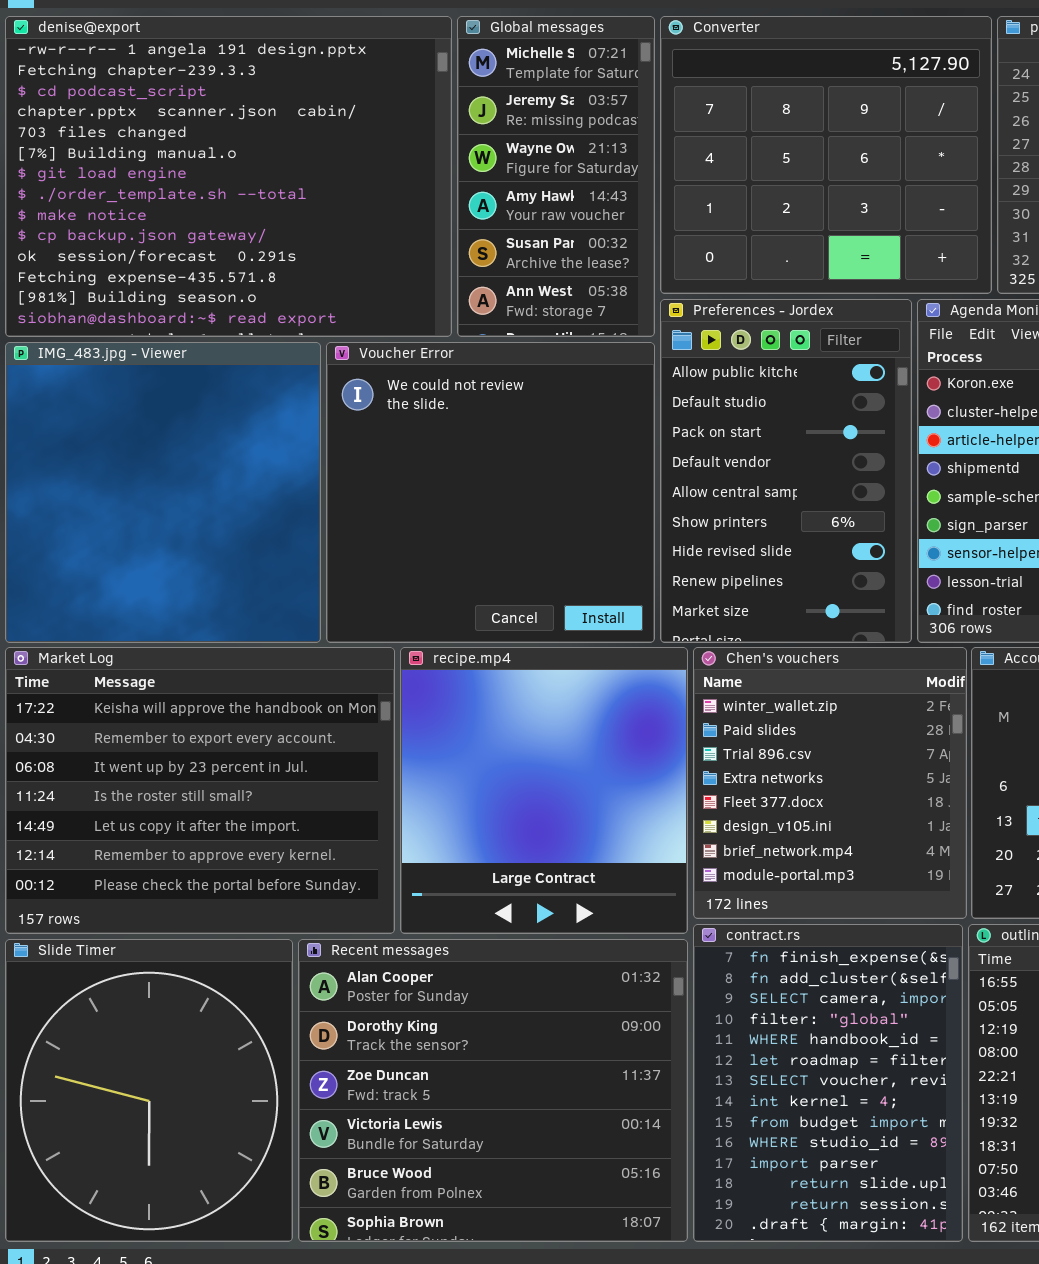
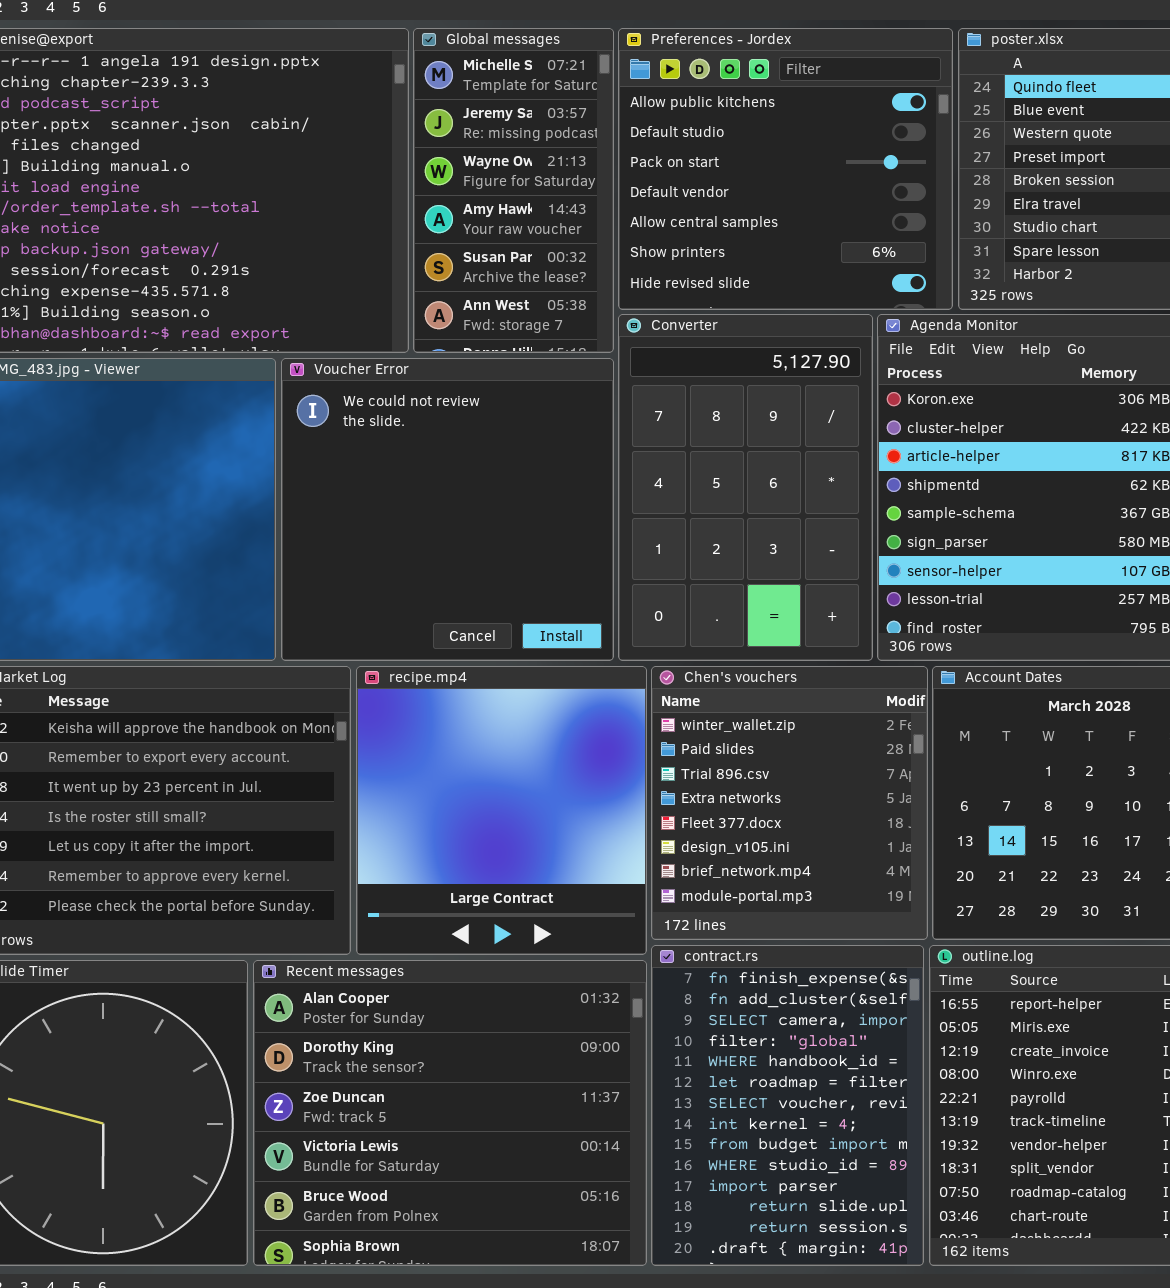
Converter: [660,16,992,294] -> [618,314,873,661], moved, resized
Preferences - Jordex: [660,299,912,643] -> [618,28,953,310], moved, resized

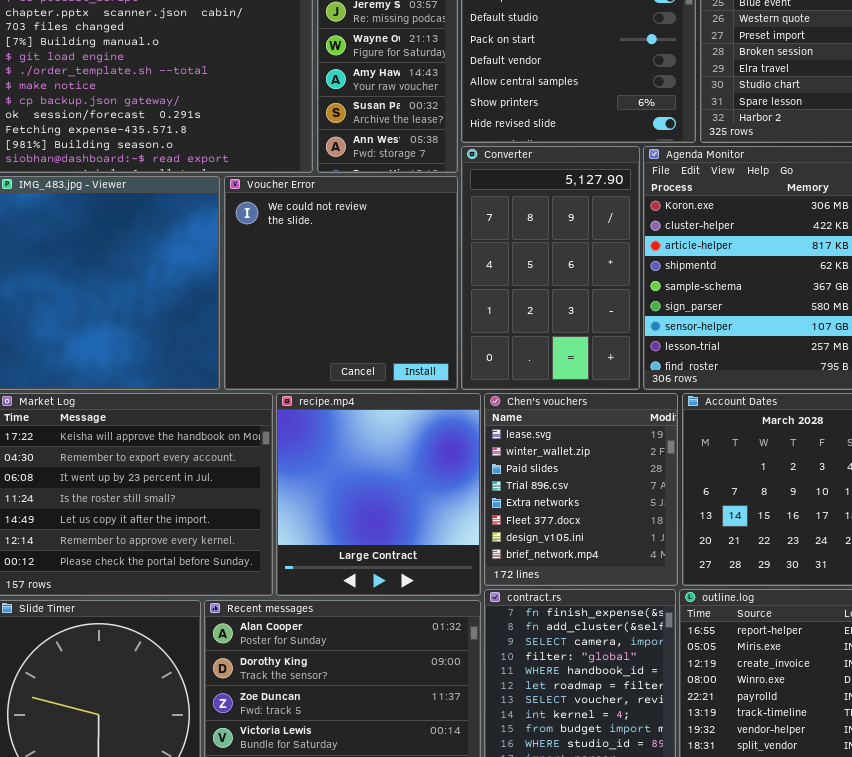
Chen's vouchers: [651,666,928,940] -> [484,393,678,586], scrolled up 1 row

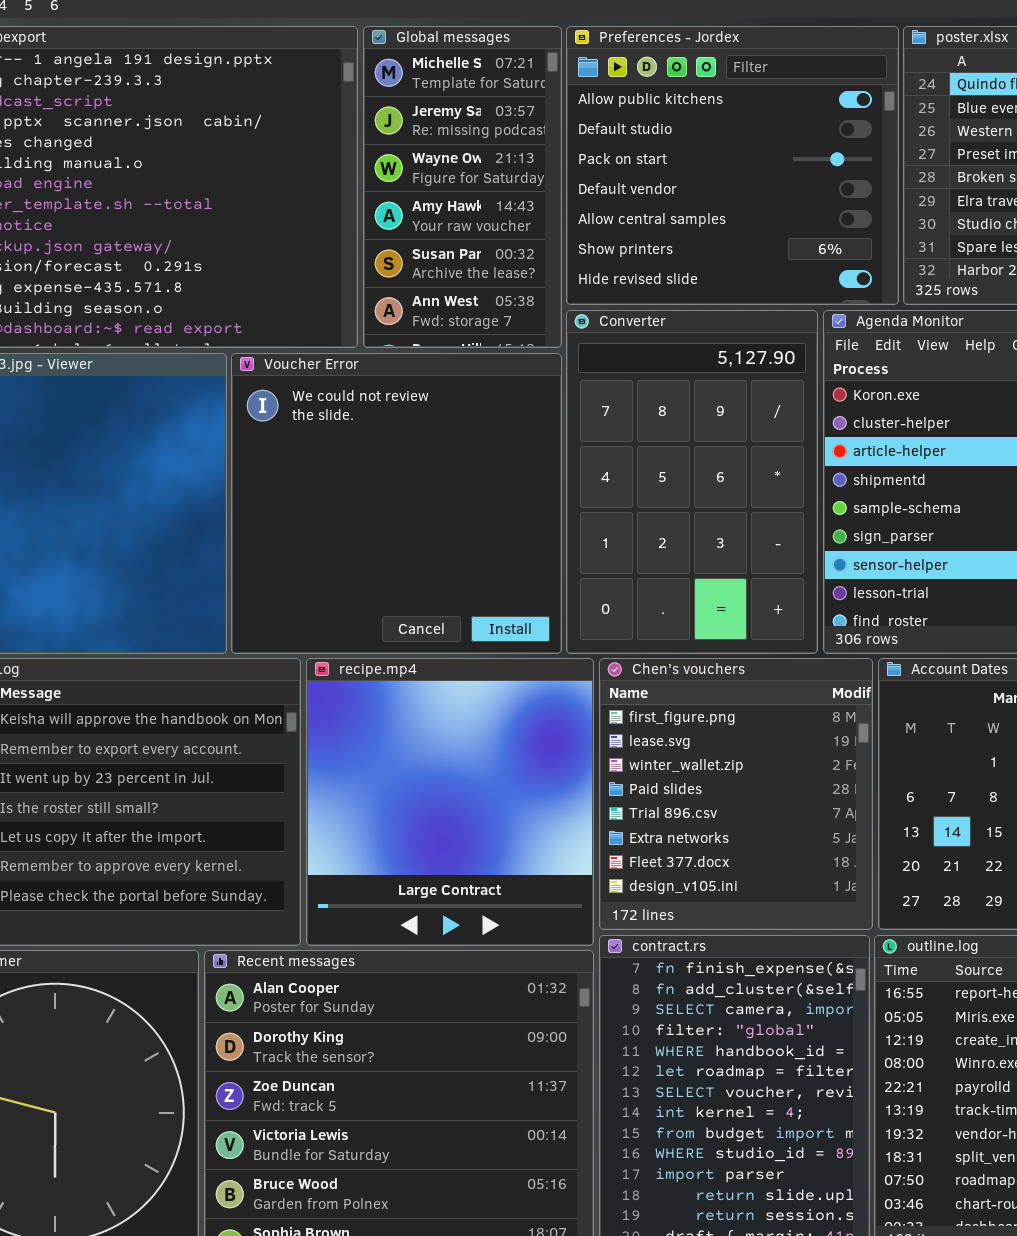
Chen's vouchers: [484,393,678,586] -> [599,658,873,930], scrolled up 1 row

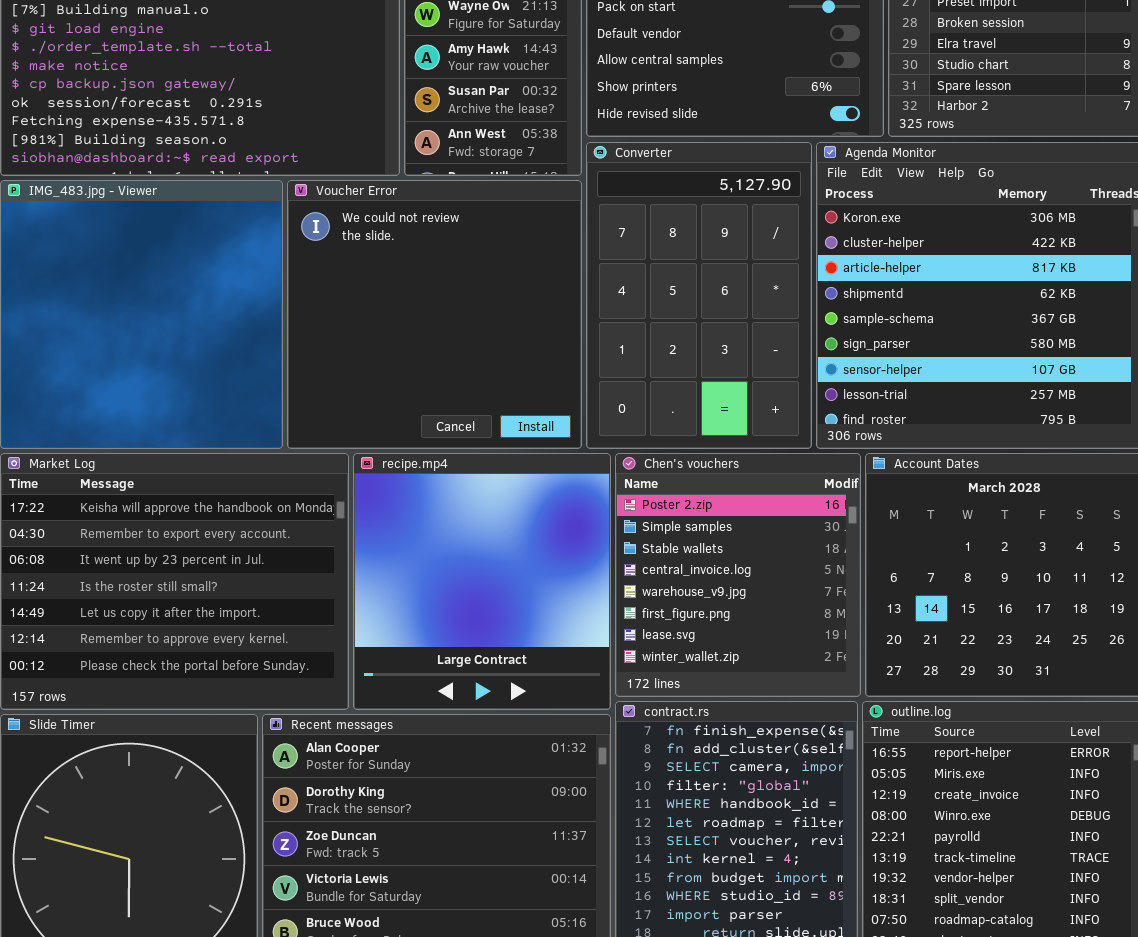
Chen's vouchers: [599,658,873,930] -> [615,453,861,697], scrolled up 5 rows

